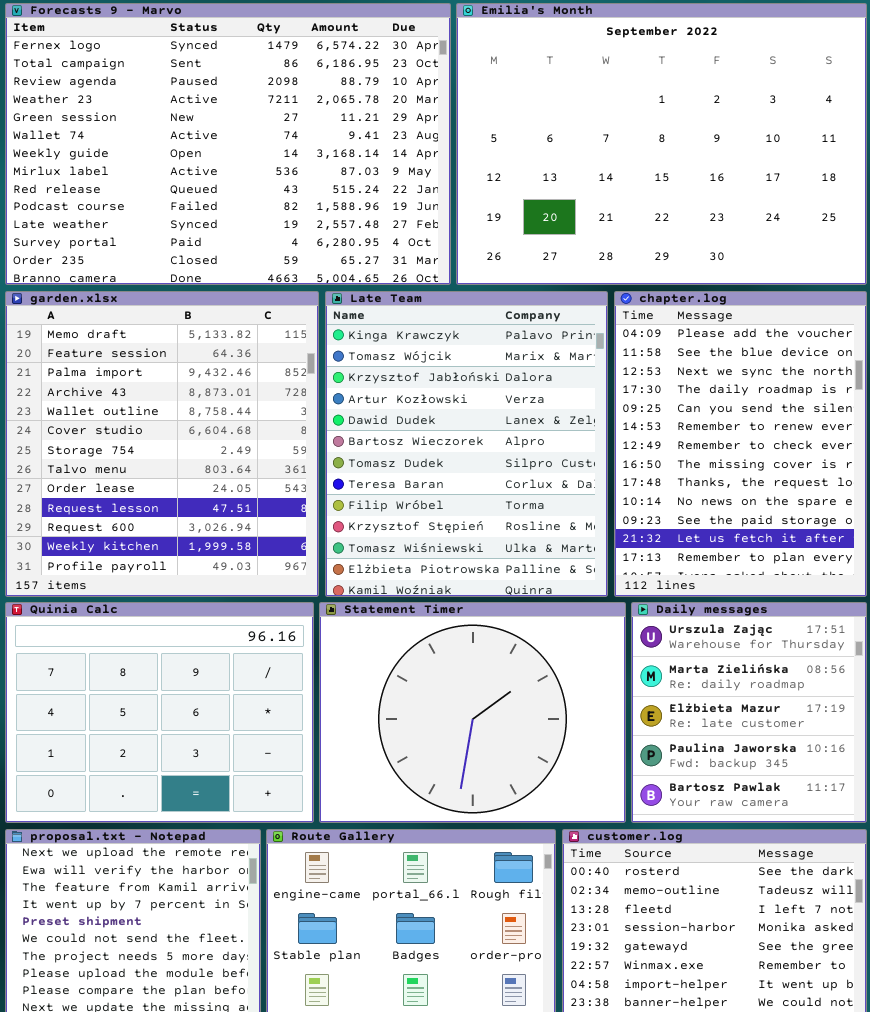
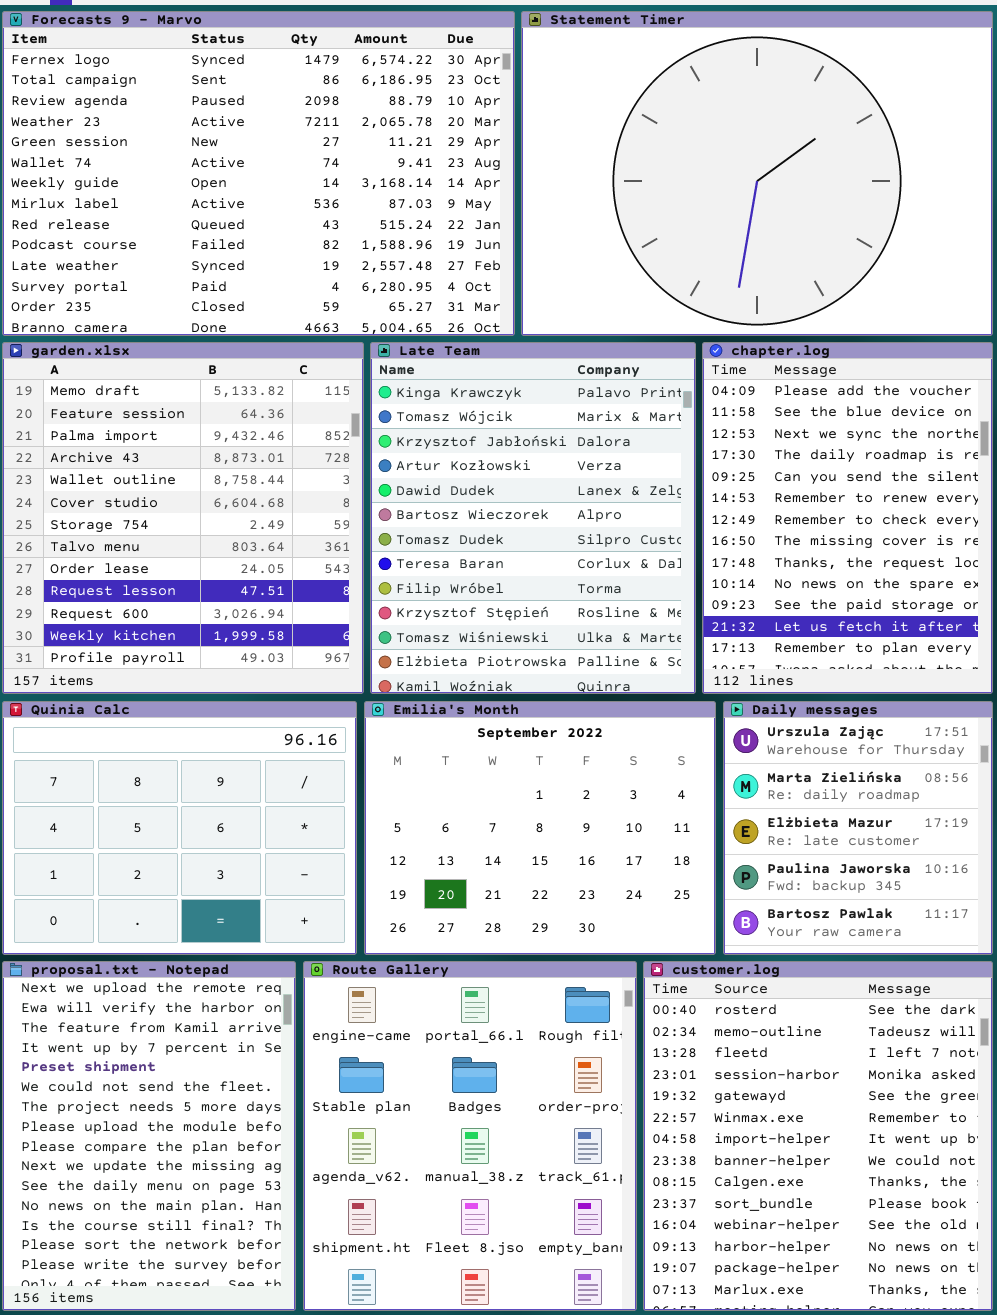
Emilia's Month: [456,3,867,285] -> [364,701,716,955], moved, resized
Statement Timer: [319,602,626,823] -> [521,11,993,336], moved, resized

